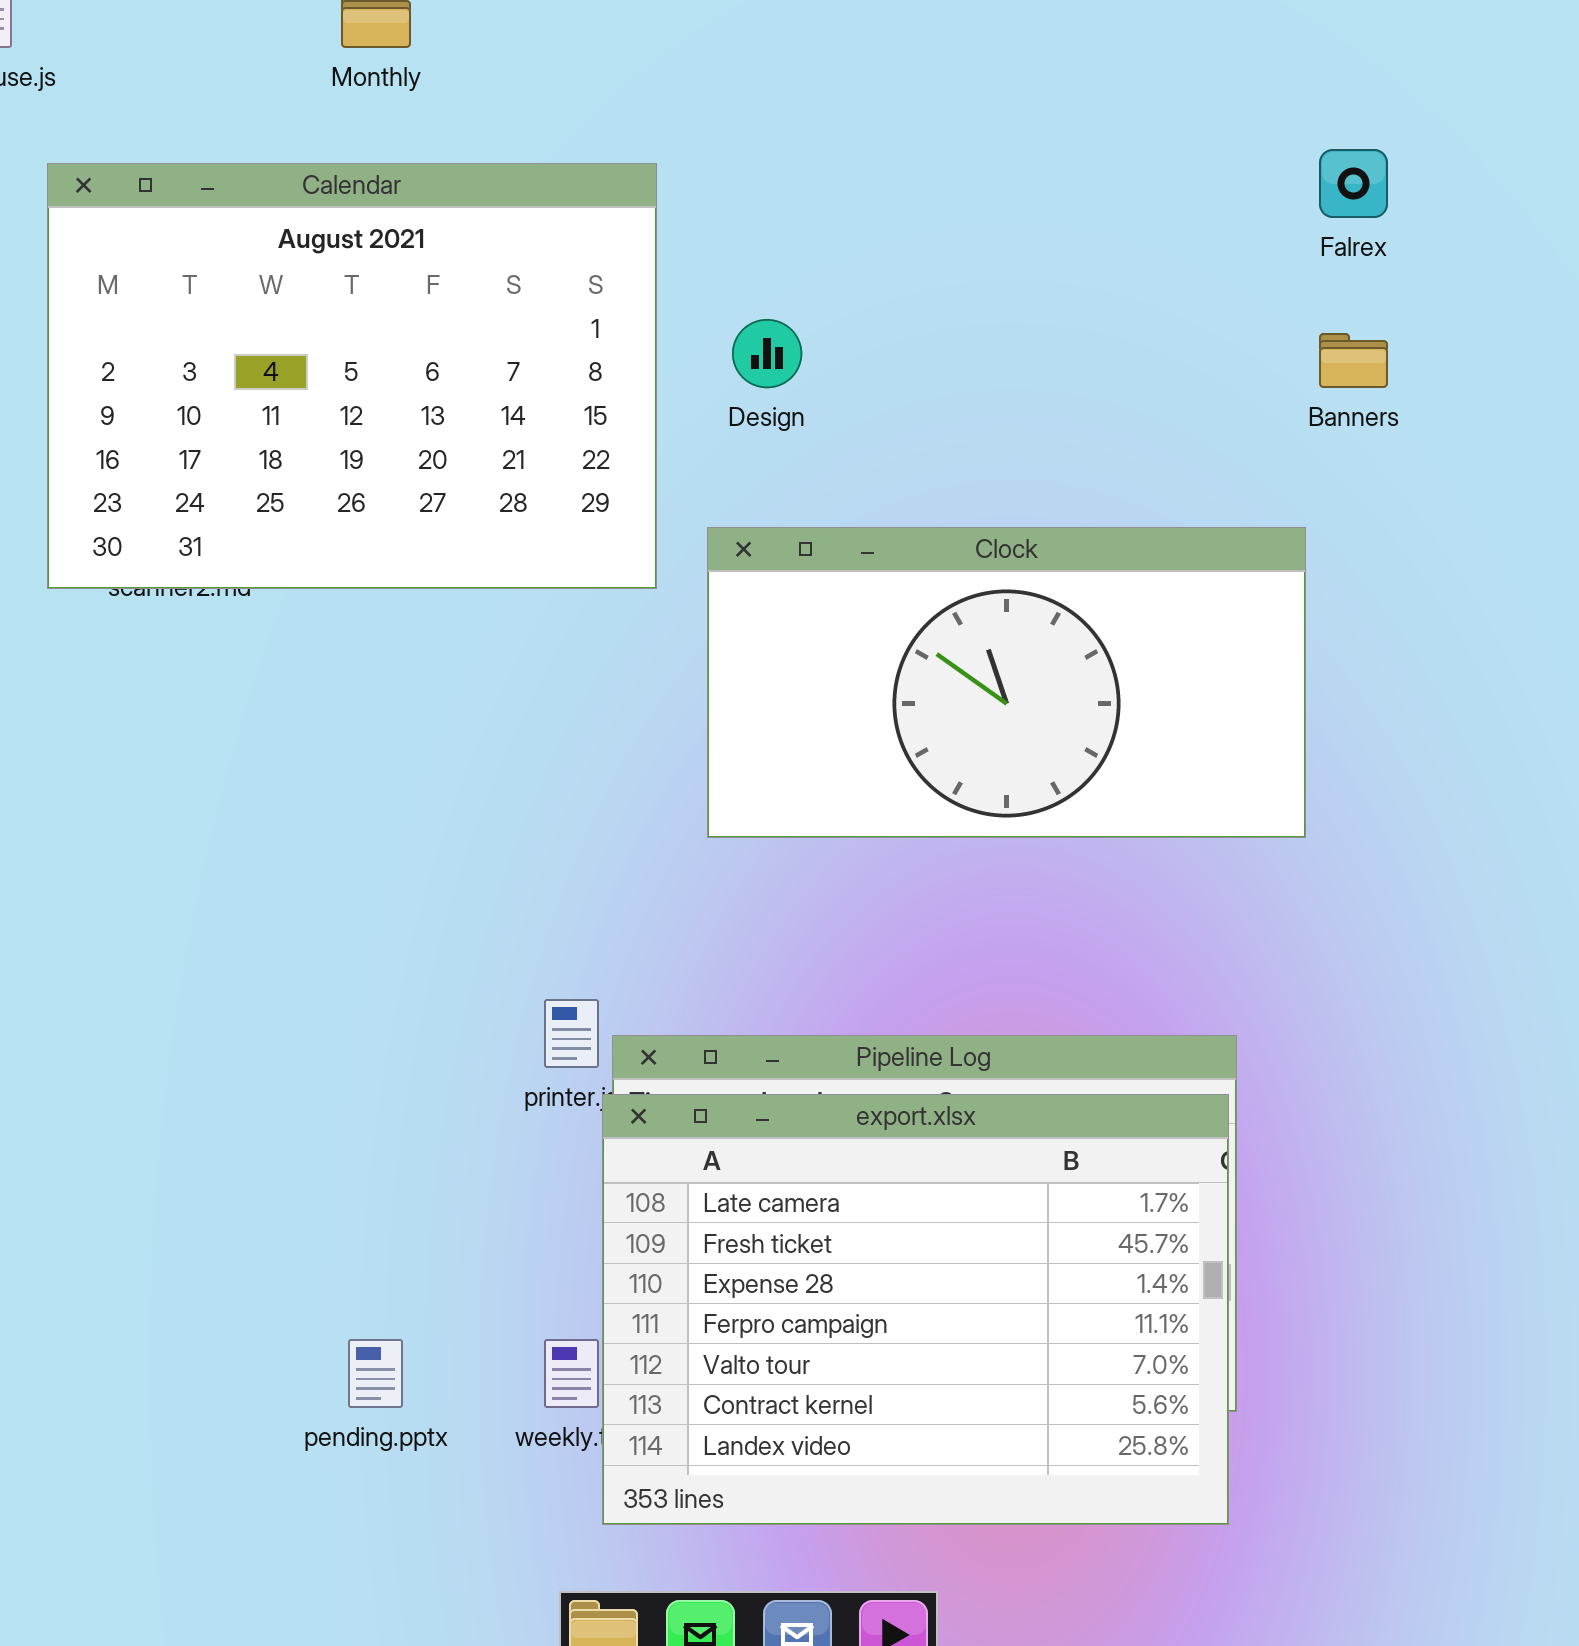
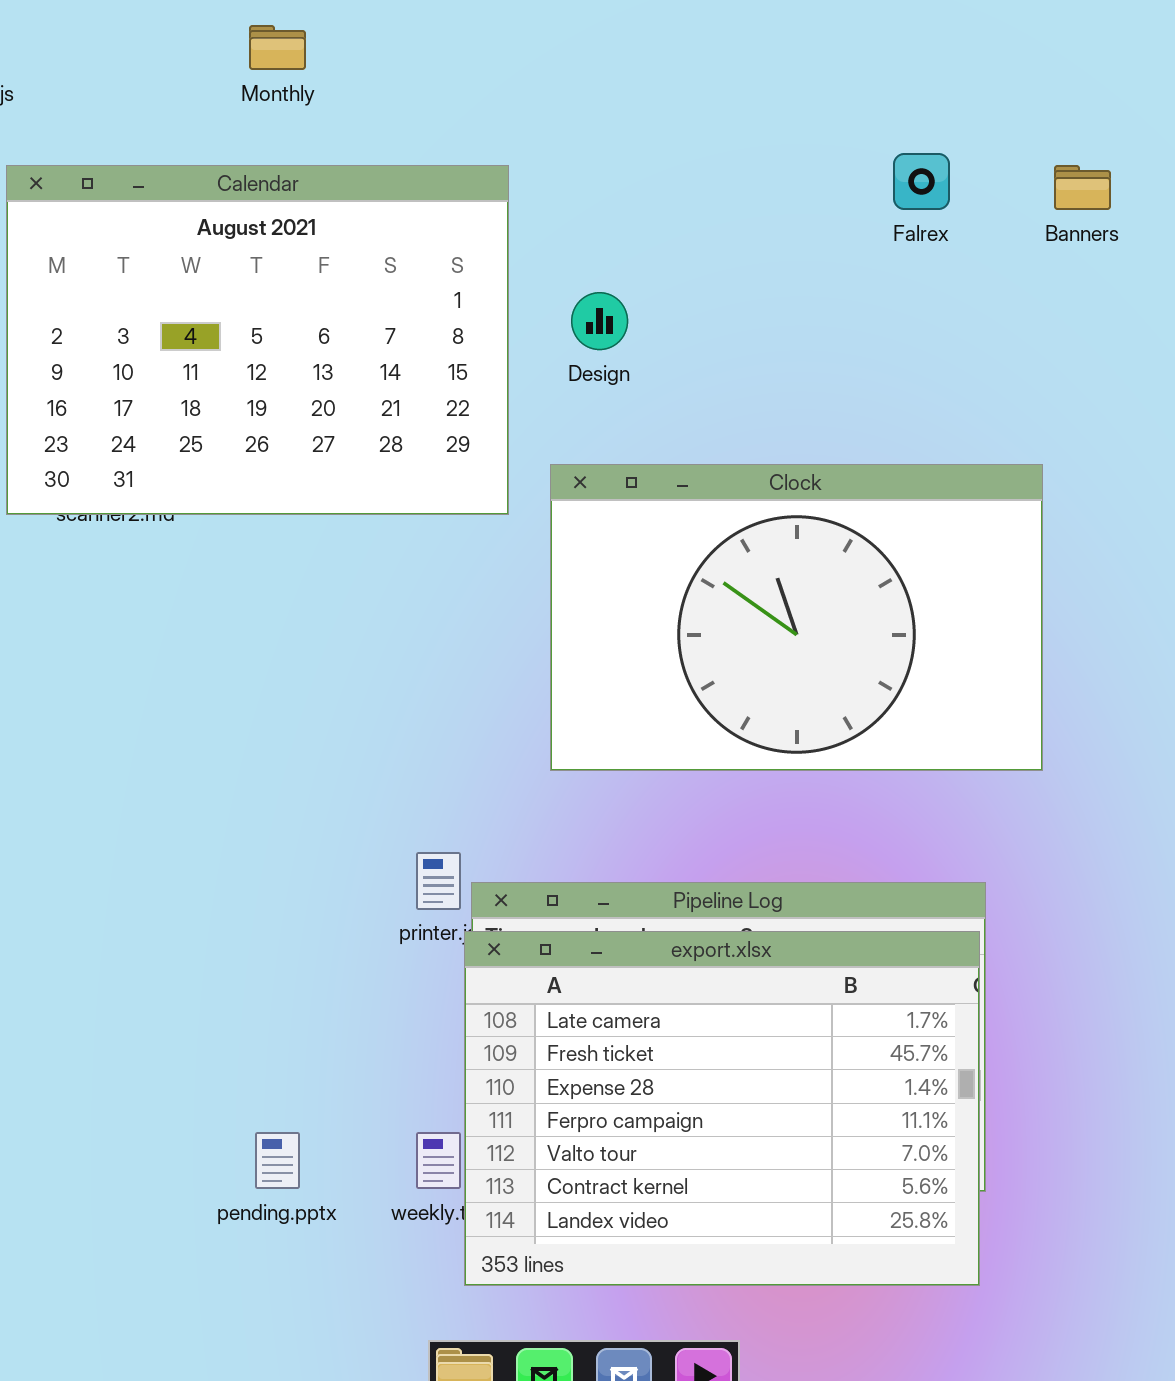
Falrex: [1319,149,1388,218] -> [893,153,950,210], moved
Banners: [1319,333,1388,388] -> [1054,165,1111,210], moved
Clock: [707,527,1306,838] -> [550,464,1043,771], resized

